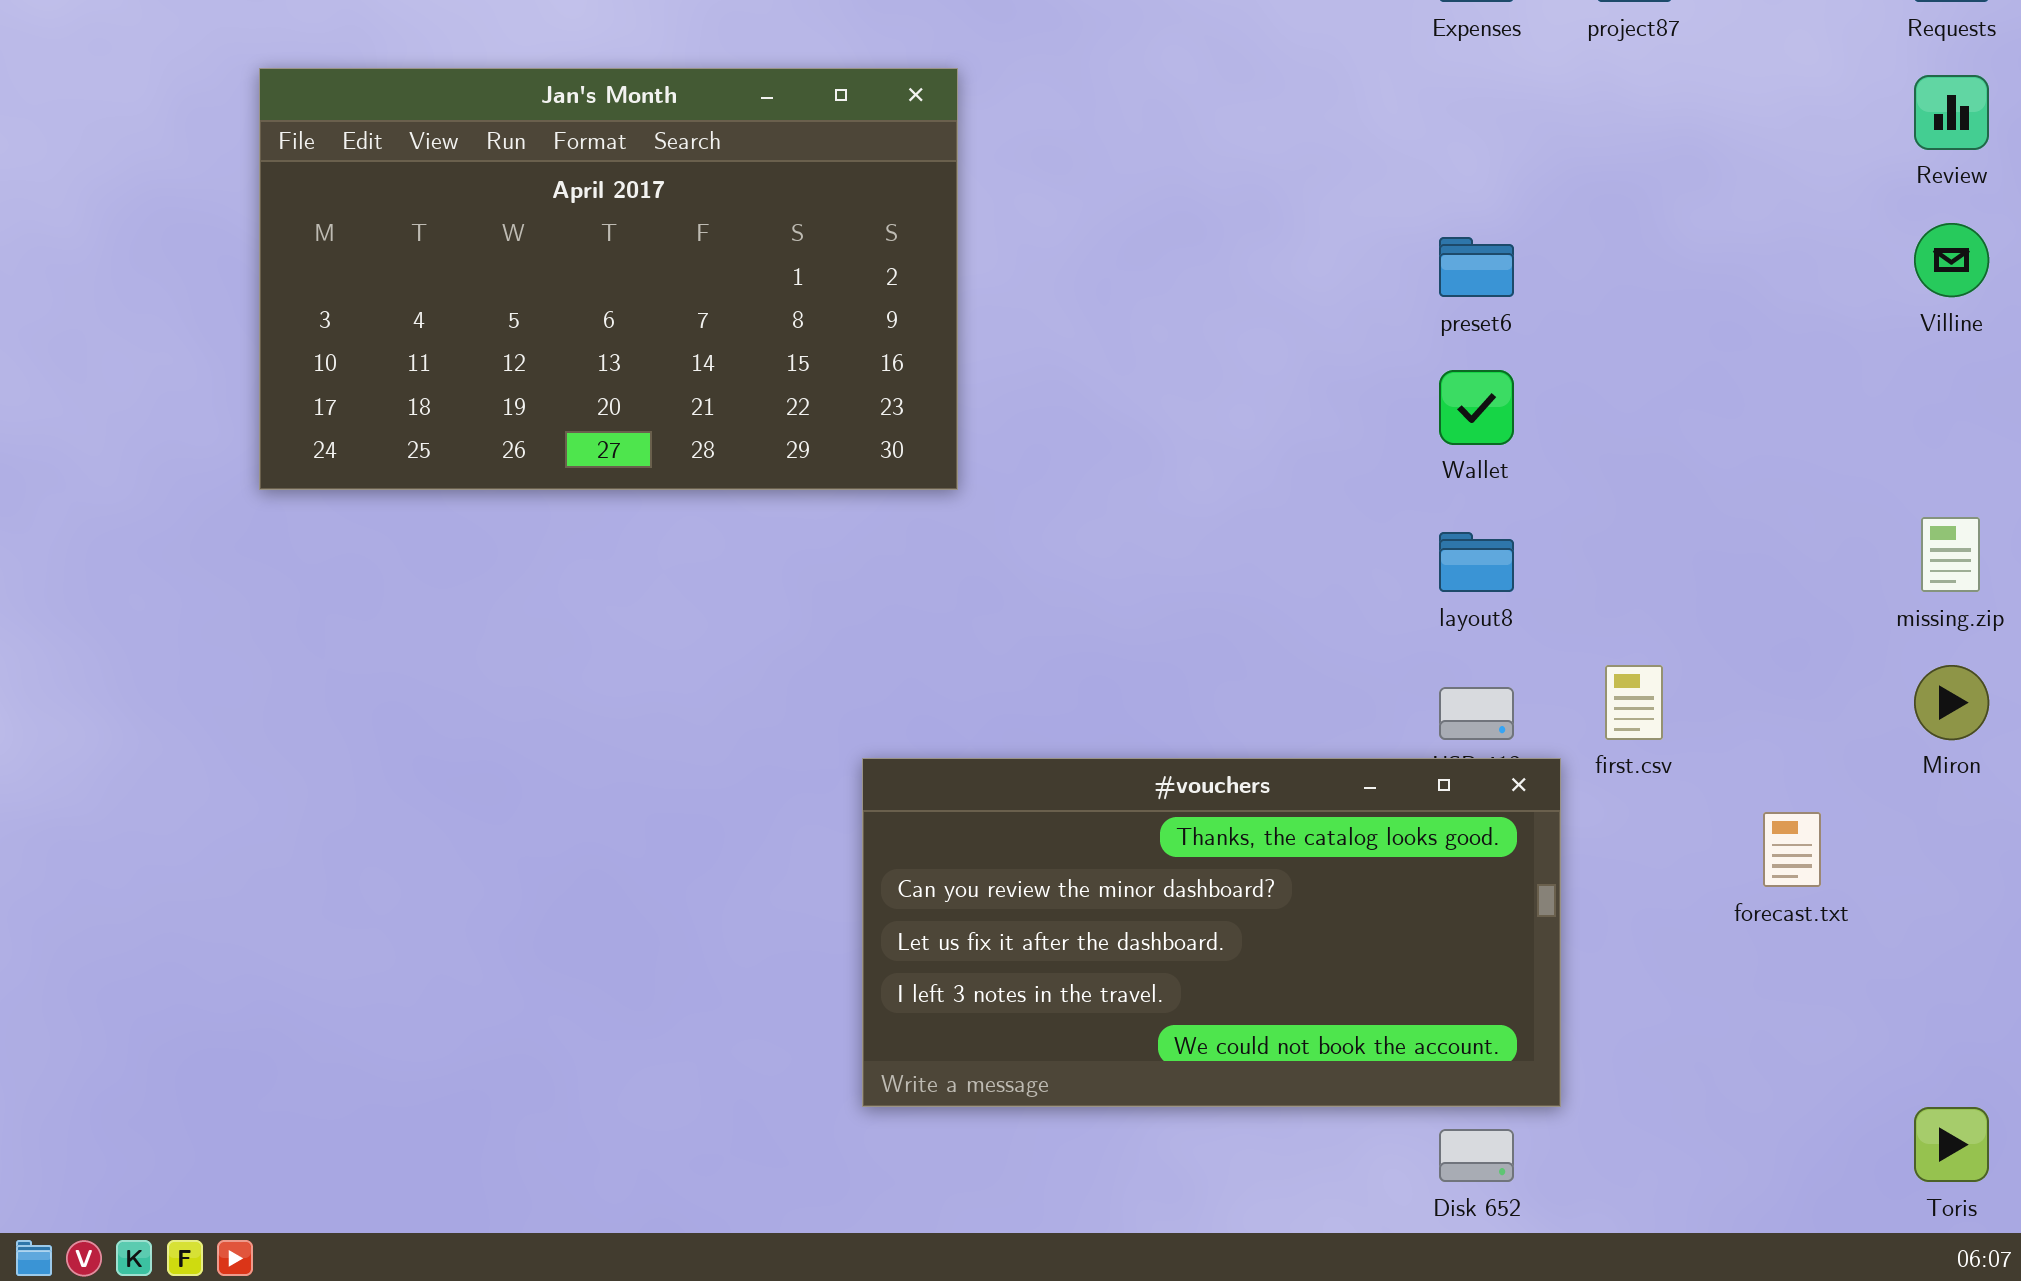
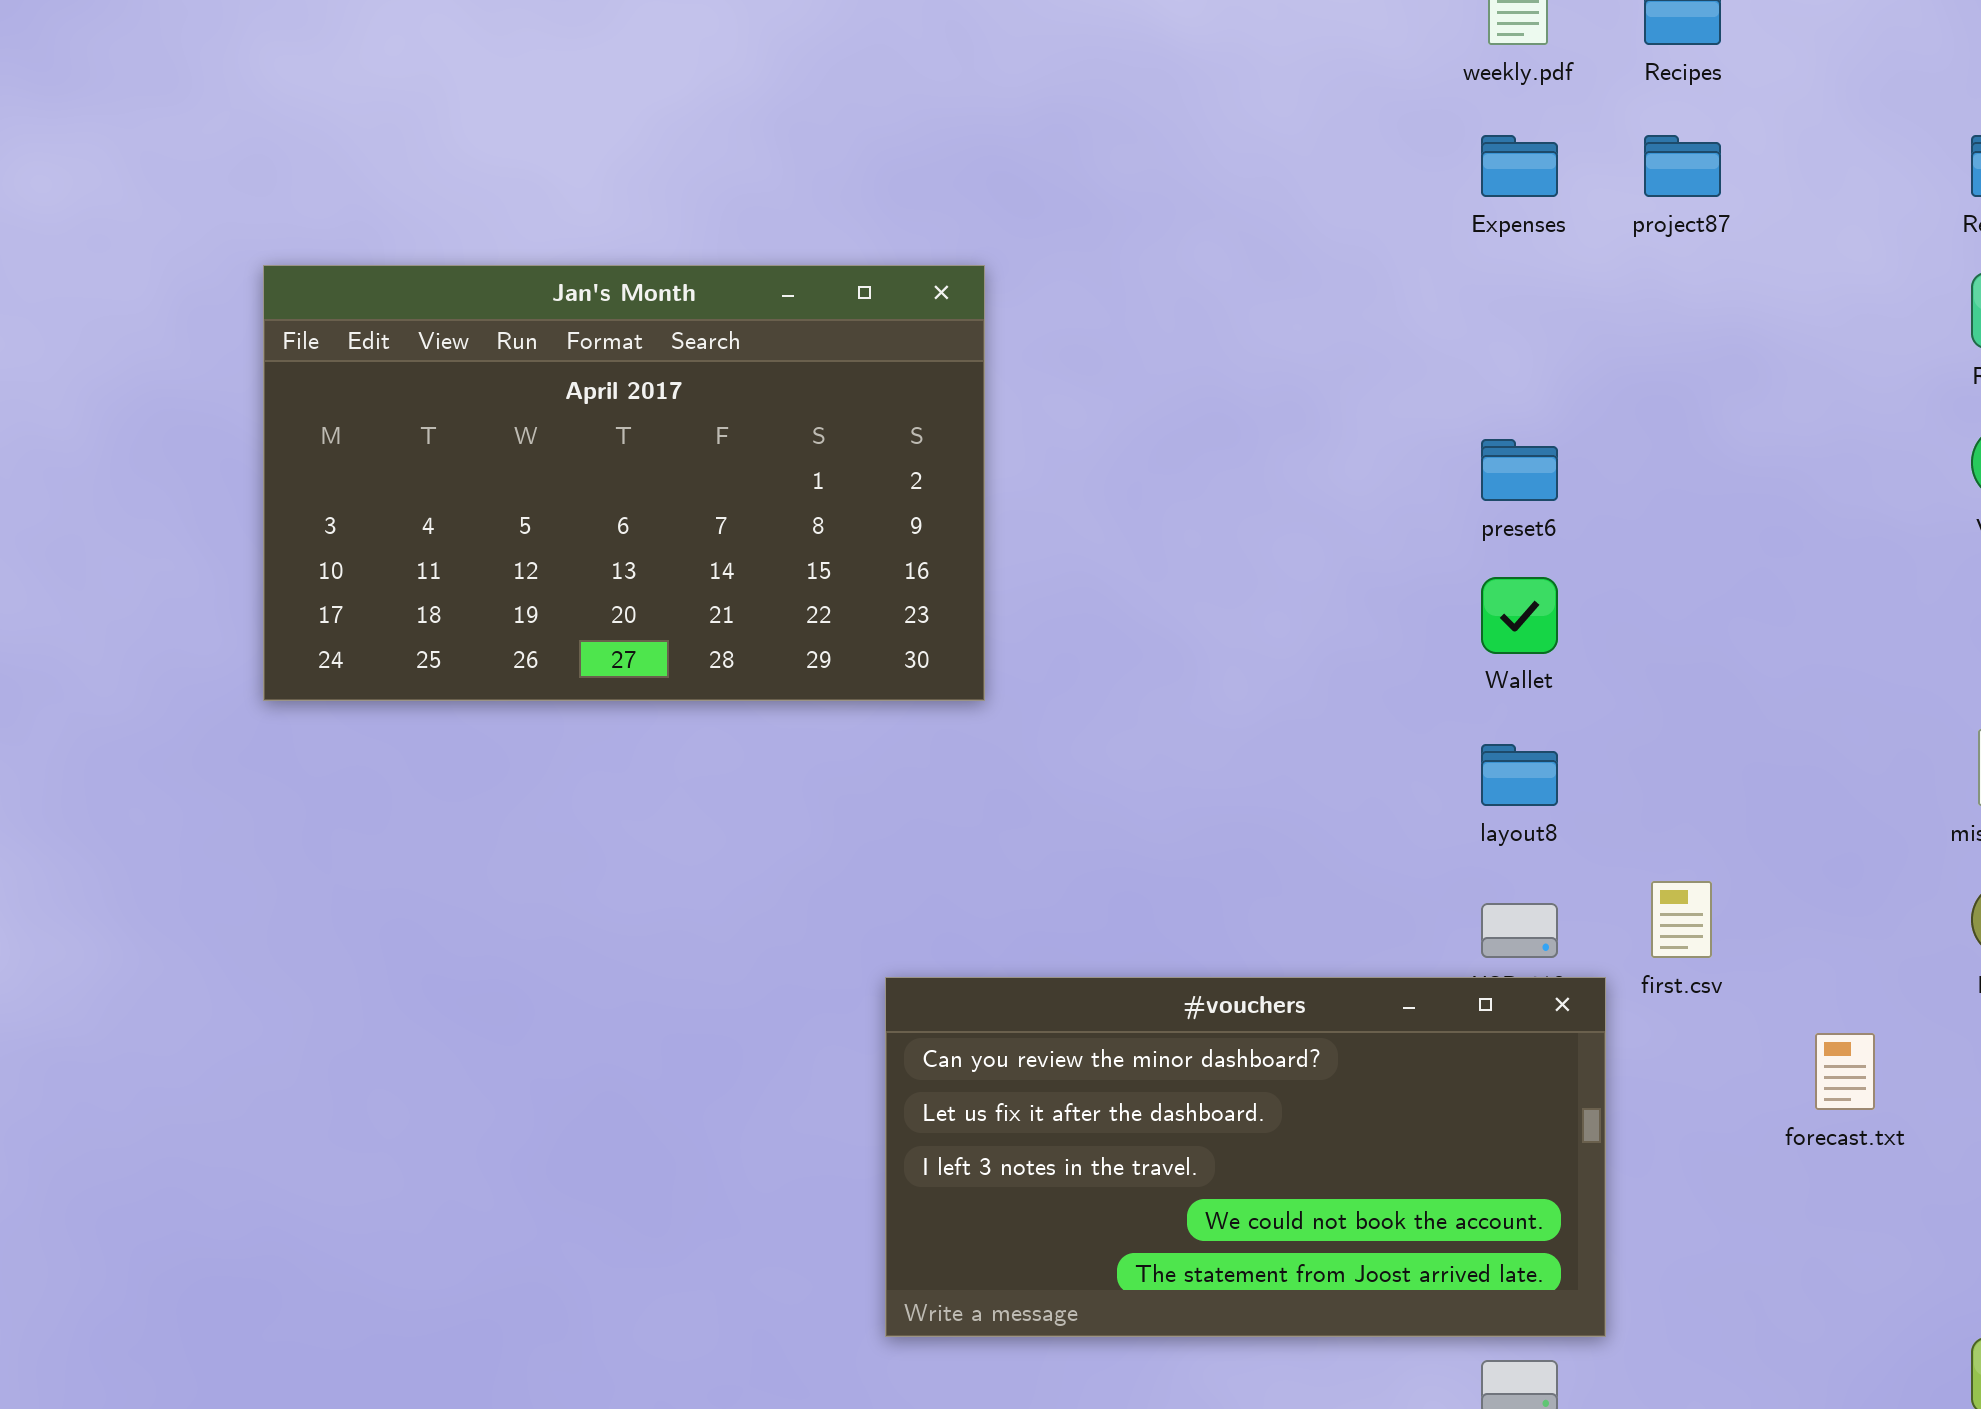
#vouchers: [862,758,1561,1107] -> [885,977,1606,1337], scrolled down 1 row

